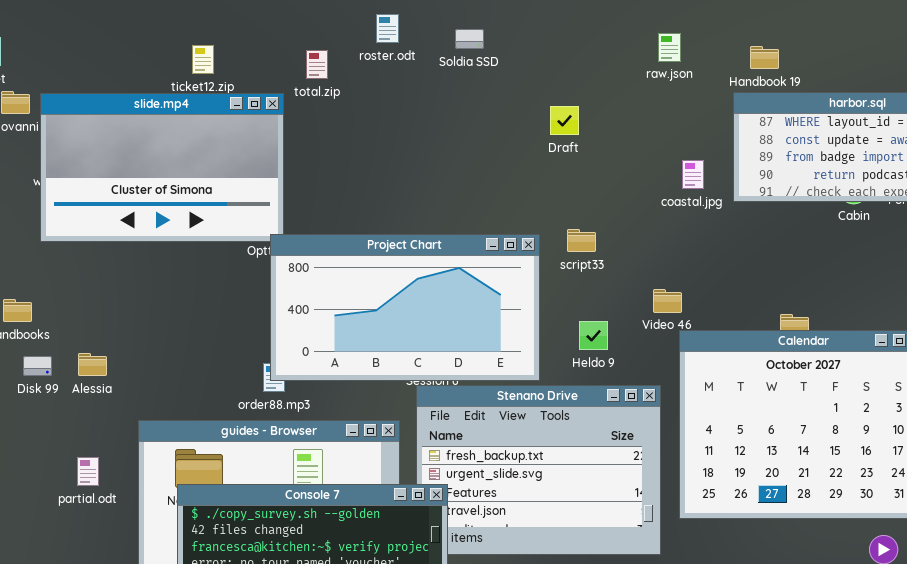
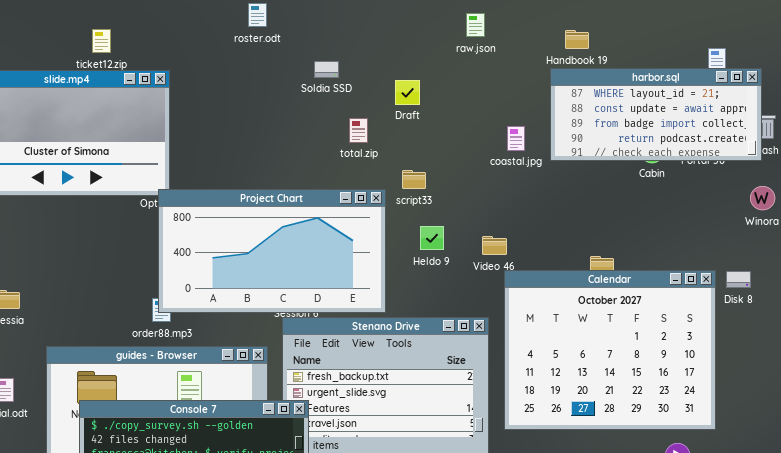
Soldia SSD: [455,29,484,49] -> [314,61,339,78], moved
raw.json: [658,33,681,62] -> [466,13,485,37], moved
total.zip: [306,50,328,79] -> [349,118,368,143], moved
script33: [567,229,596,252] -> [402,170,426,189], moved
Heldo 9: [579,321,608,350] -> [420,226,444,250], moved

